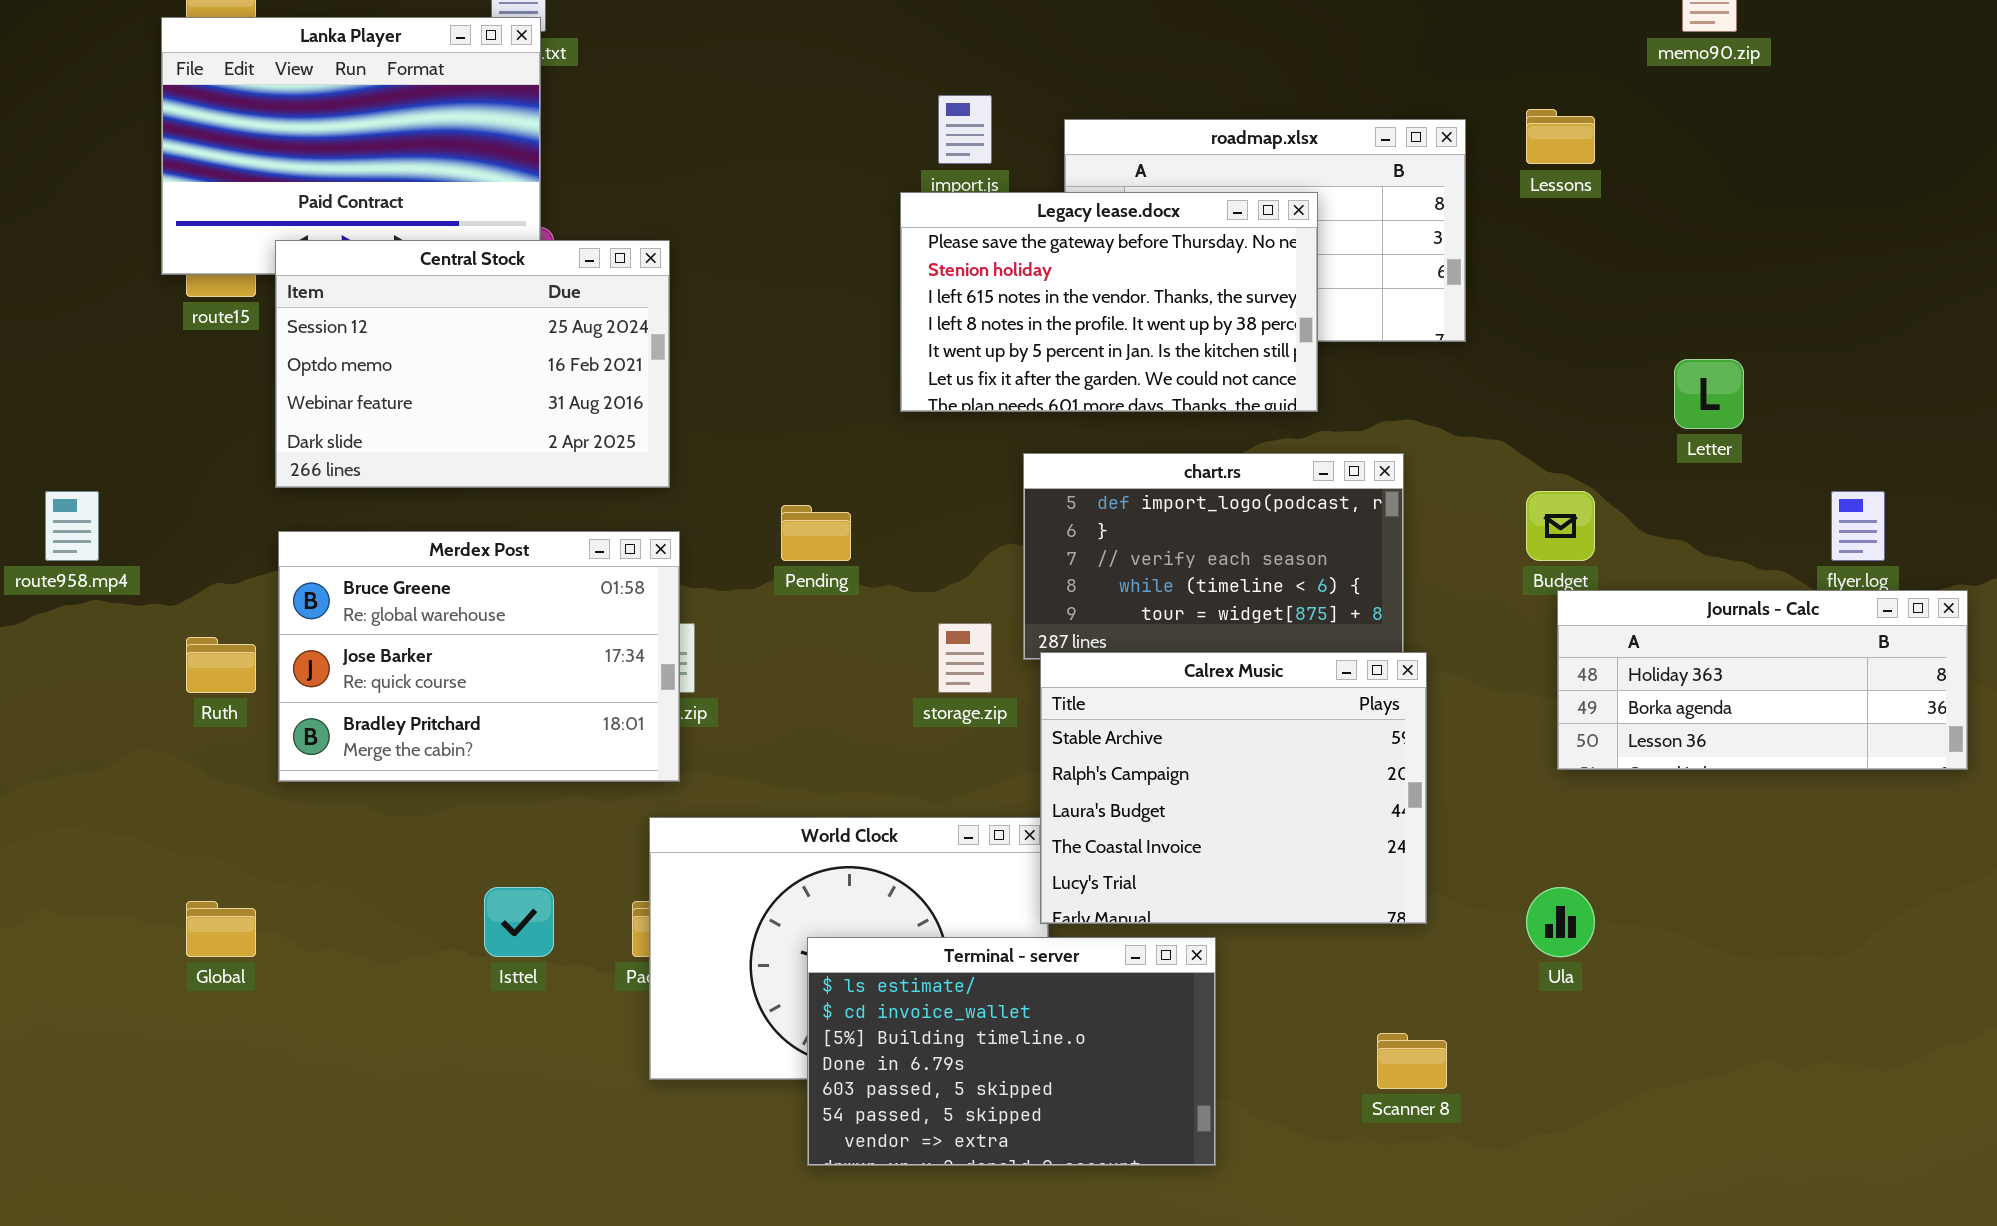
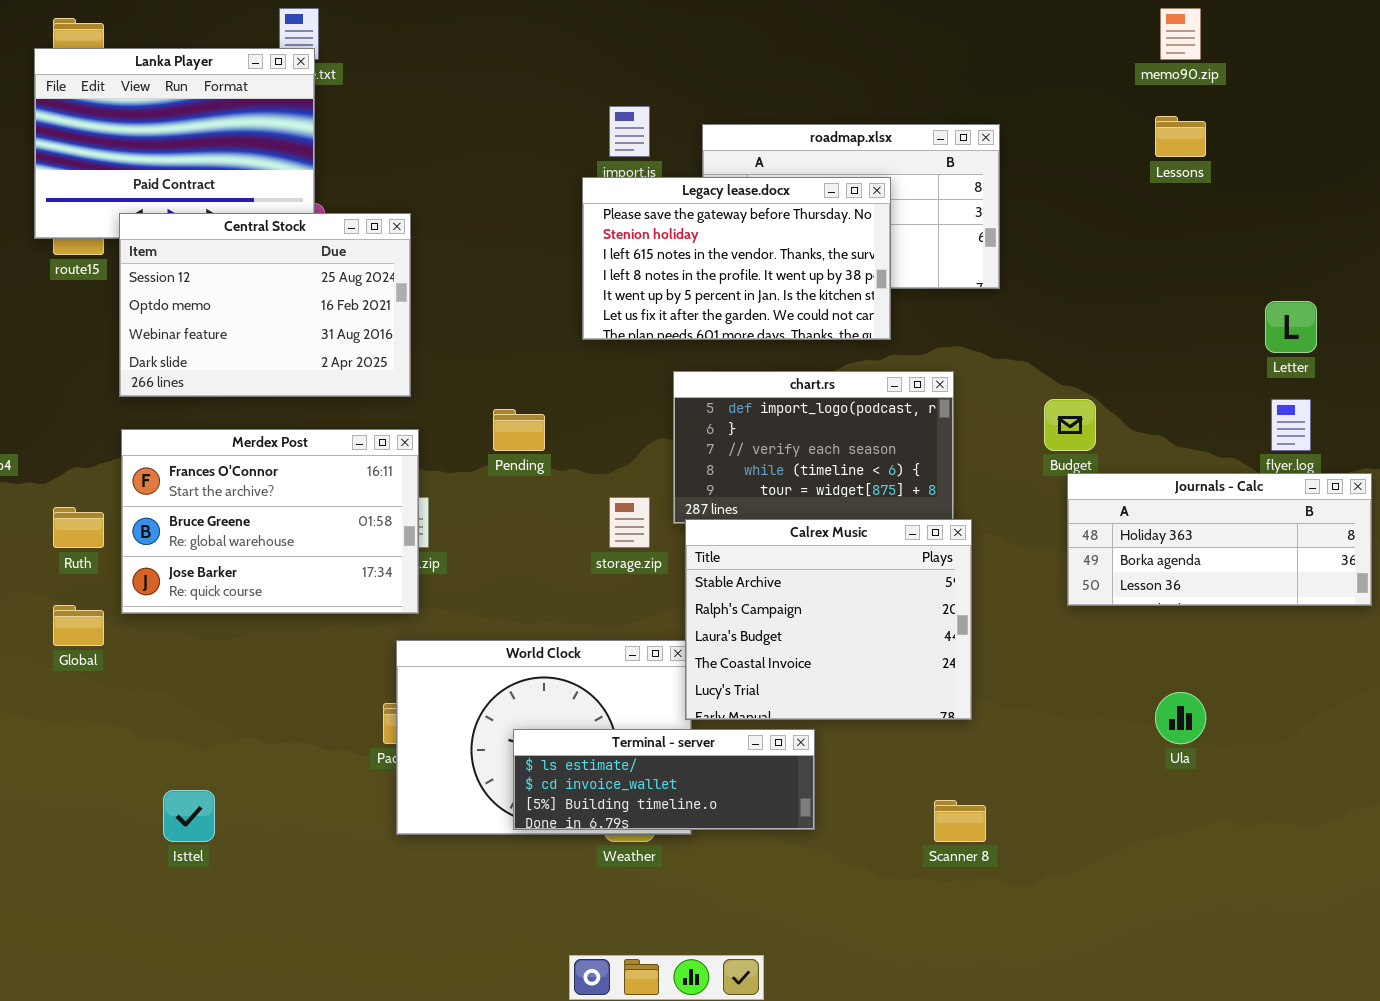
Lessons: [1526,109,1595,164] -> [1155,116,1206,157], moved
Letter: [1674,359,1744,429] -> [1265,301,1317,353], moved
Merdex Post: [278,531,680,782] -> [121,429,419,614], scrolled up 1 row
Isttel: [484,887,554,957] -> [163,790,215,842], moved
Ula: [1526,887,1595,957] -> [1155,692,1206,744], moved
Global: [186,901,256,957] -> [53,605,104,646], moved
Terminal - server: [807,937,1216,1166] -> [513,729,815,830], resized

